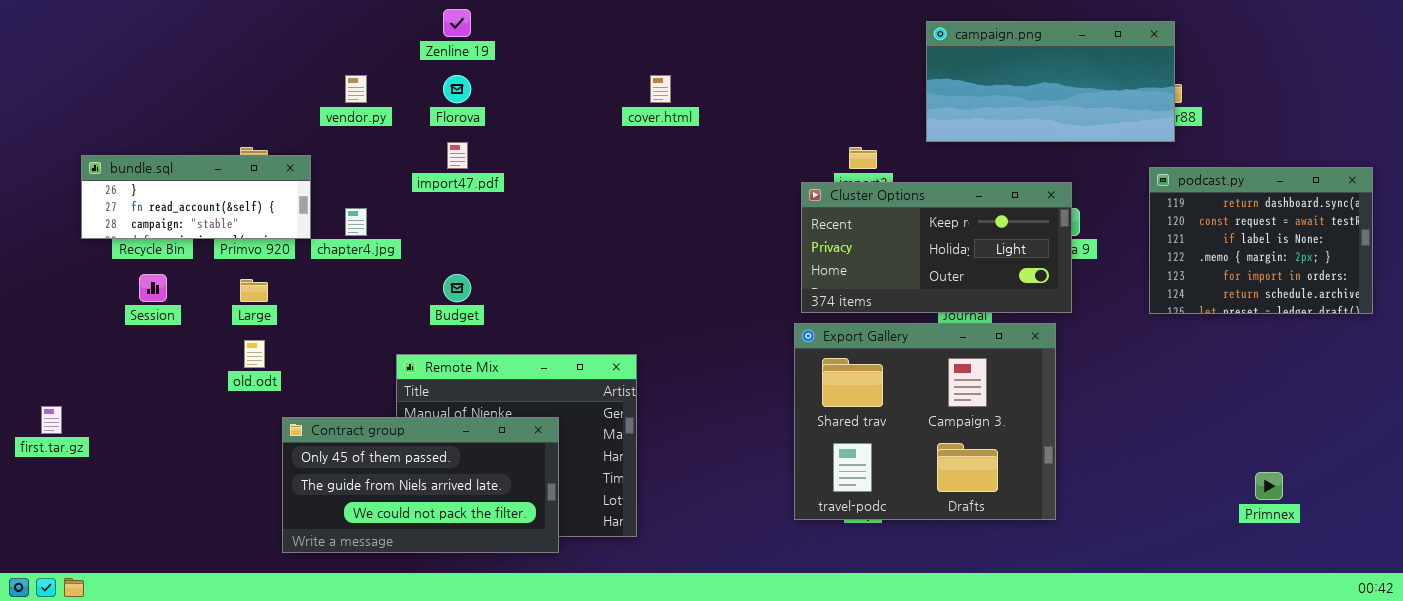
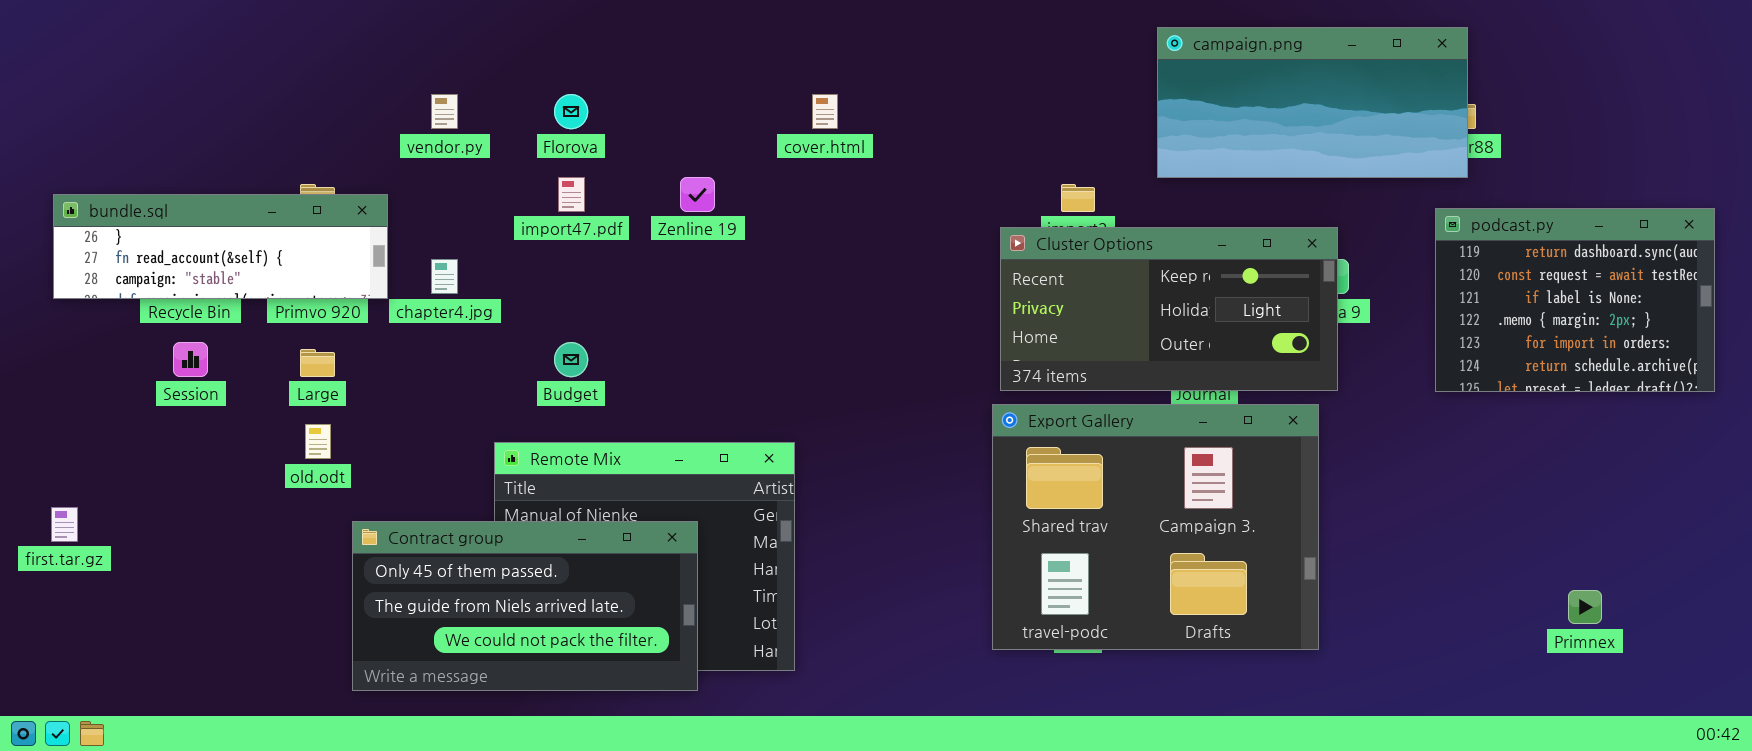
Zenline 19: [443,9,471,37] -> [680,177,715,212], moved
bundle.sql: [81,155,311,239] -> [53,194,388,299], resized

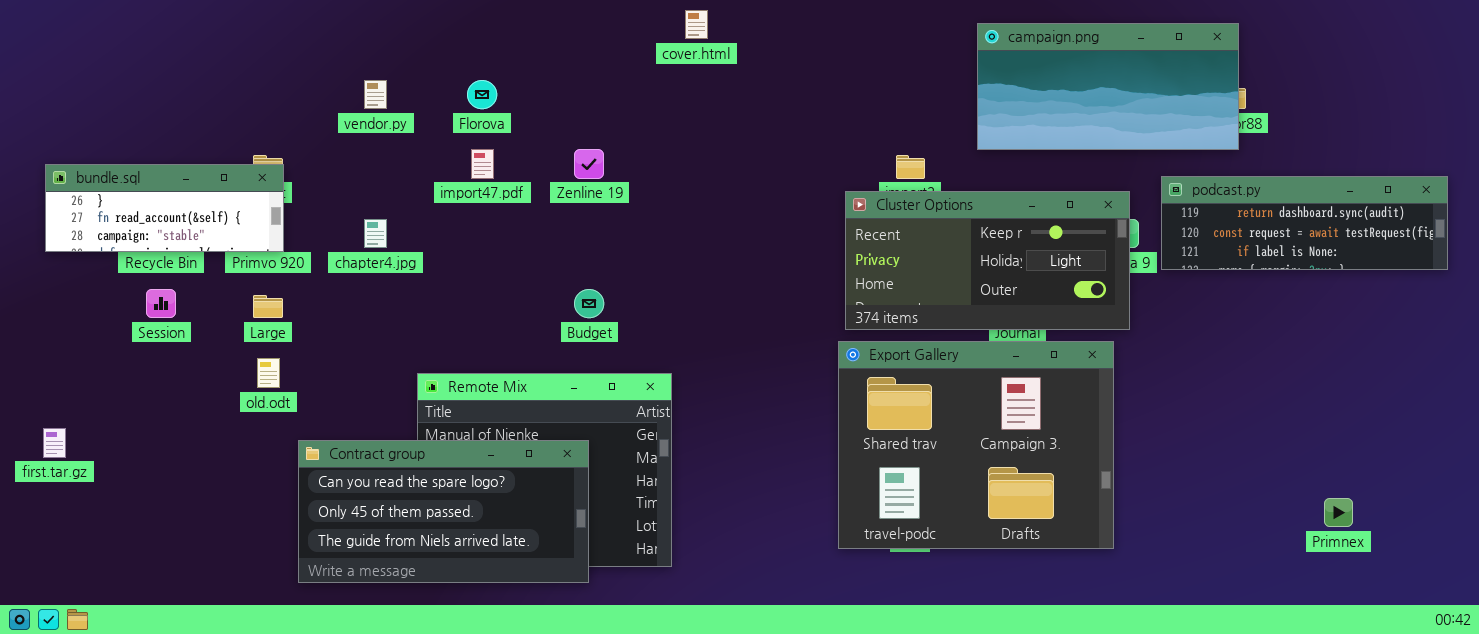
cover.html: [812,94,838,129] -> [685,10,708,39], moved
bundle.sql: [53,194,388,299] -> [45,164,284,252], resized
podcast.py: [1435,208,1715,392] -> [1161,176,1448,270], resized
Budget: [554,342,588,377] -> [574,289,604,318], moved
Contract group: [352,521,698,691] -> [298,440,589,583], scrolled up 1 row

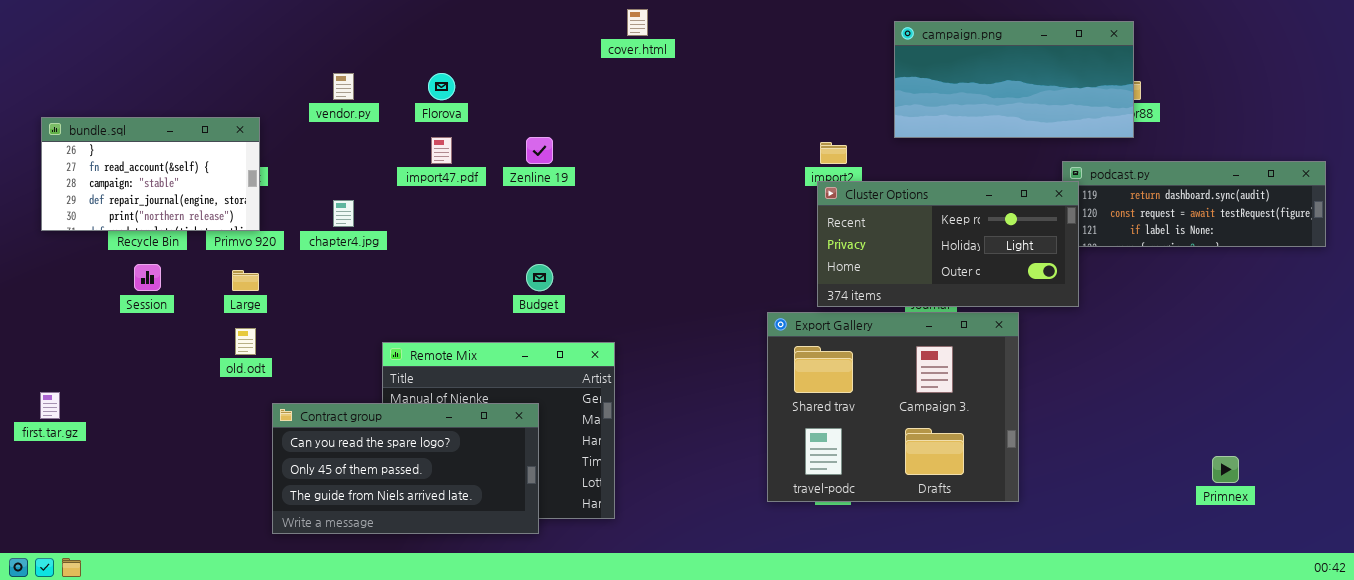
bundle.sql: [45,164,284,252] -> [41,117,260,231], resized
Cluster Options: [845,191,1130,330] -> [817,181,1079,307], moved

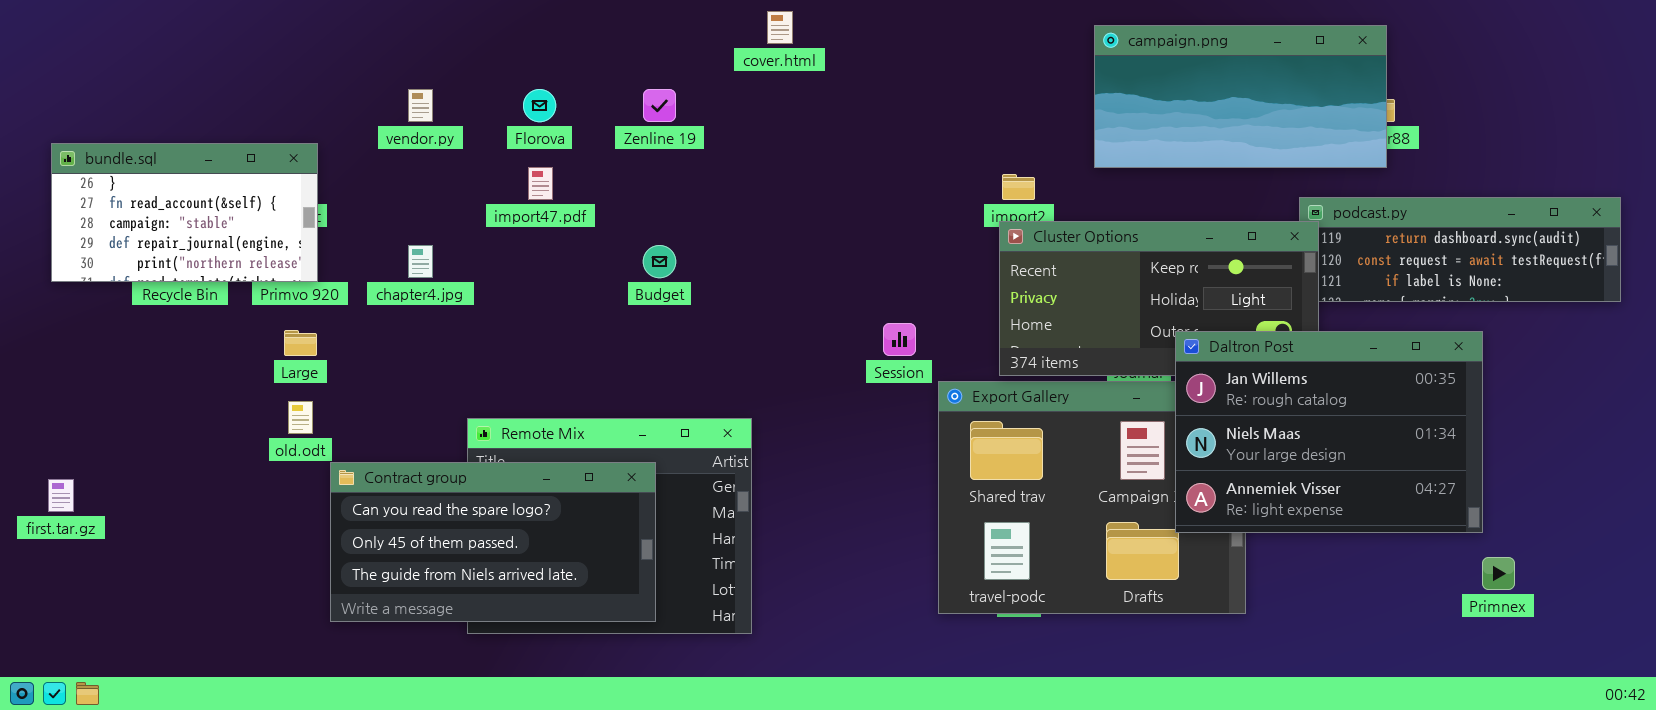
Zenline 19: [526,137,553,164] -> [643,89,676,122], moved
Session: [134,264,161,291] -> [883,323,916,356], moved
Budget: [526,264,553,291] -> [643,245,676,278], moved
Daltron Post: none -> [1175,331,1483,533], opened
Contract group: [272,403,539,534] -> [330,462,656,622], moved

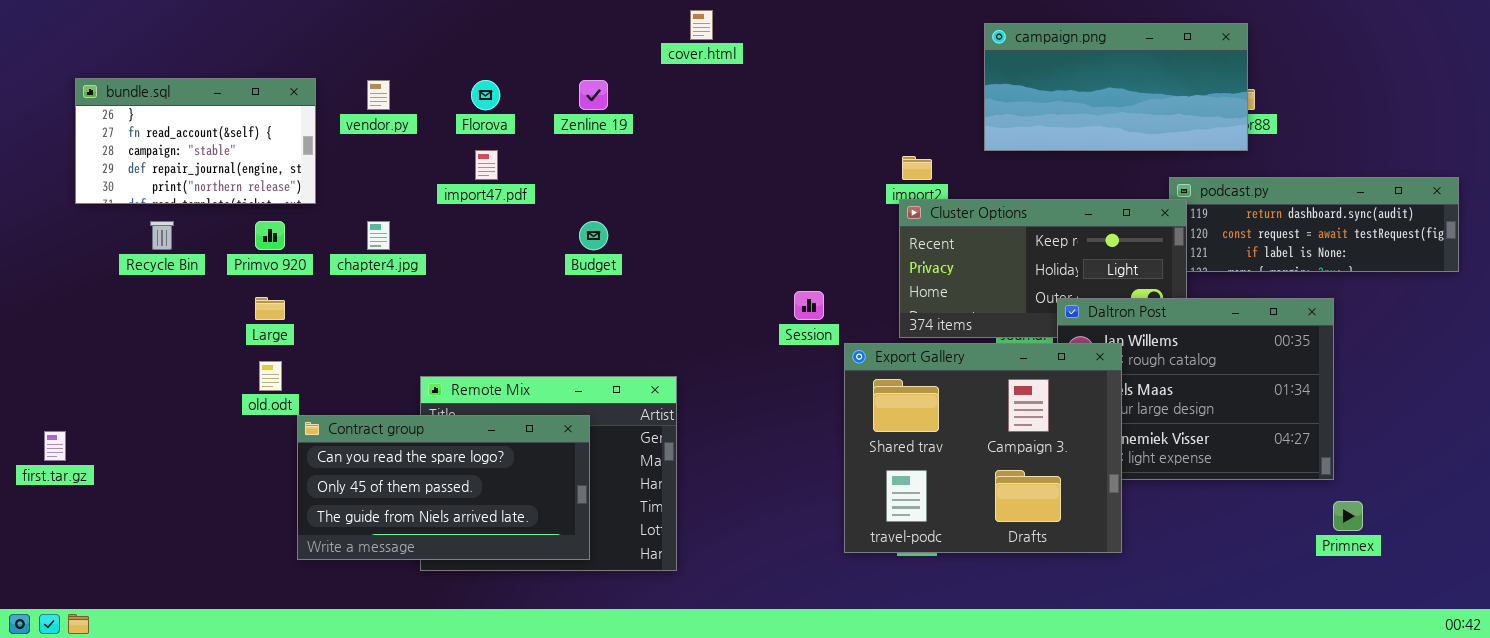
bundle.sql: [51,143,318,282] -> [75,78,316,204], moved
Export Gallery: [938,381,1246,614] -> [844,343,1122,553], raised

